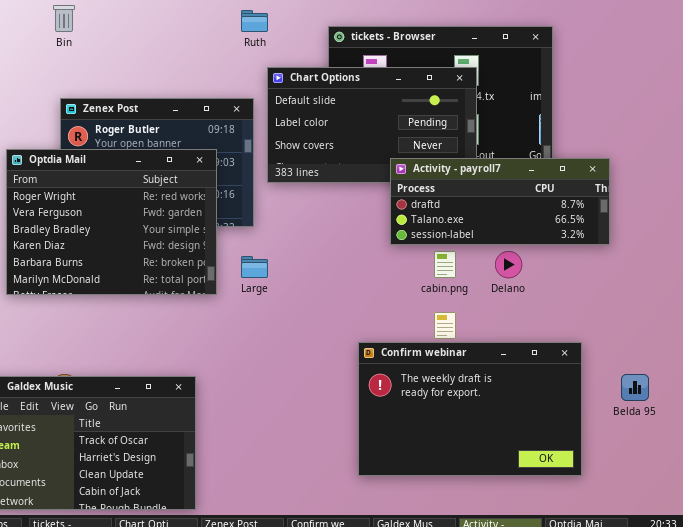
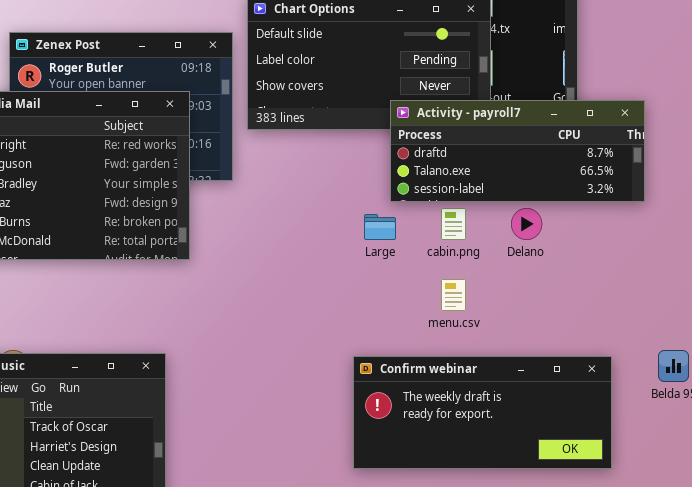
Large: [241,256,268,278] -> [364,214,396,240], moved
Confirm webinar: [358,342,582,476] -> [353,356,612,469], resized

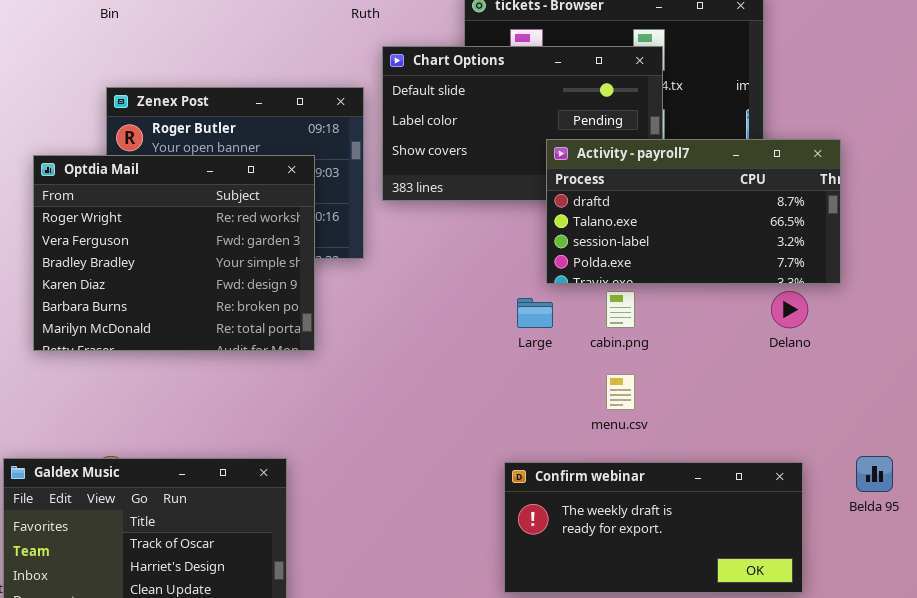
Activity - payroll7: [390,100,645,202] -> [546,139,841,284], resized
Delano: [511,208,542,240] -> [771,291,808,328], moved

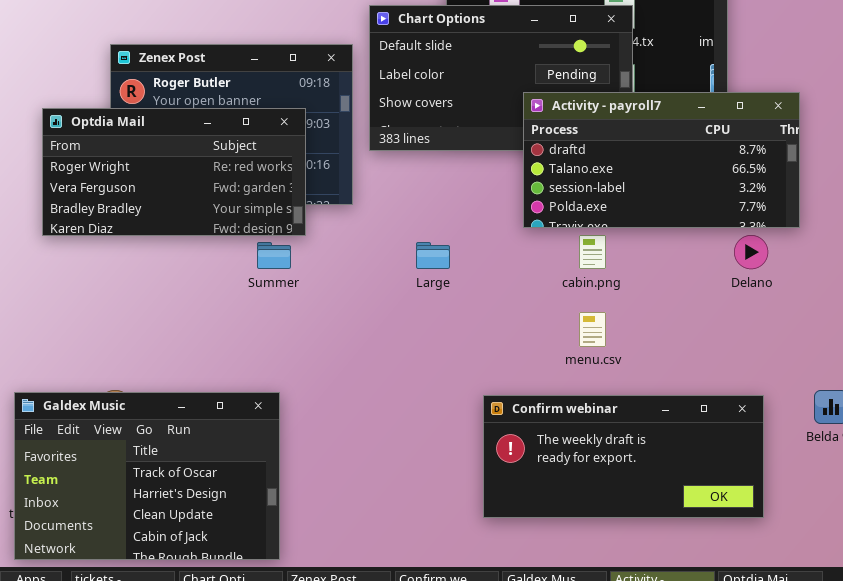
Optdia Mail: [33,155,315,351] -> [42,108,306,236], resized
Large: [517,298,553,328] -> [416,242,450,269], moved

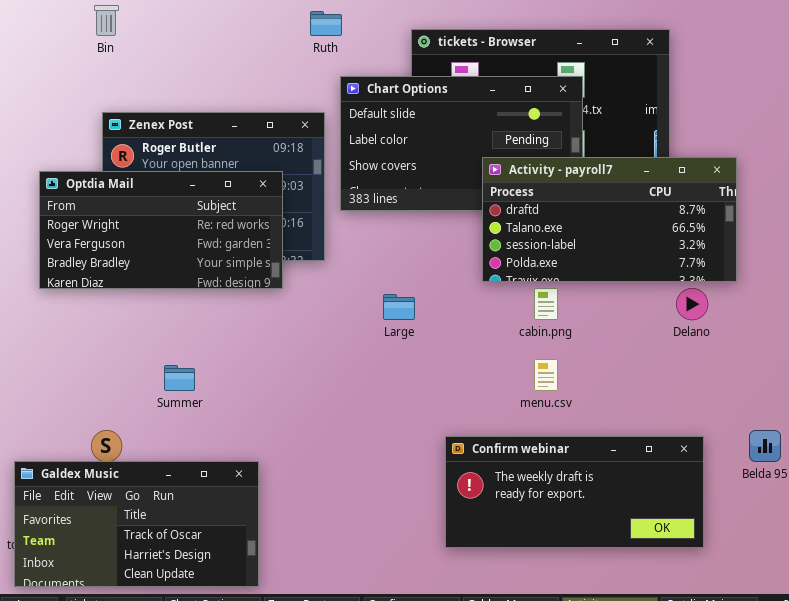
Summer: [257,242,291,269] -> [164,365,195,391], moved
Galdex Music: [14,392,280,560] -> [14,461,259,587], resized

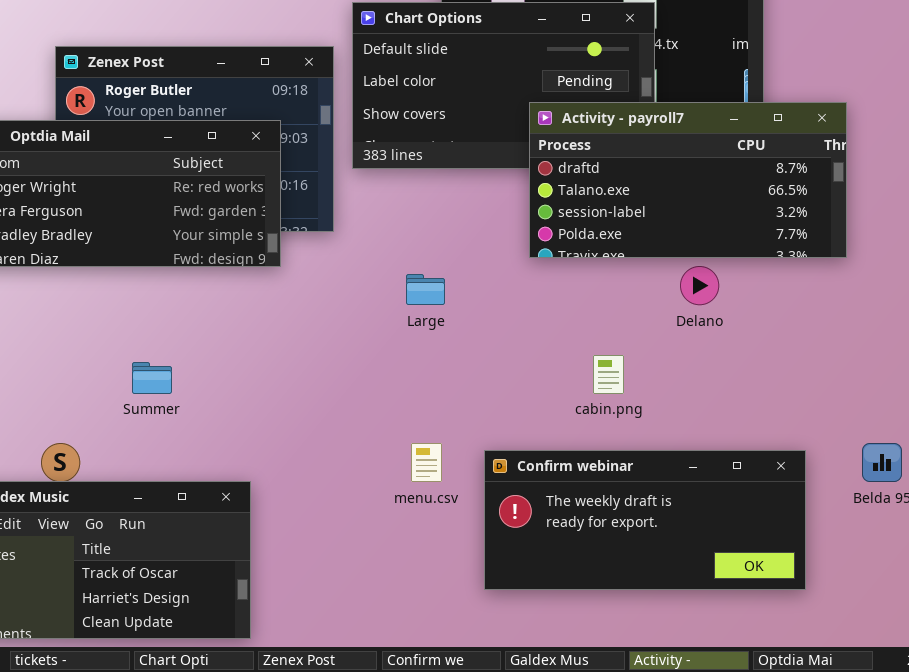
cabin.png: [534,288,558,320] -> [593,355,624,394], moved
Delano: [676,288,708,320] -> [680,266,719,305], moved
menu.csv: [534,359,558,391] -> [411,443,442,482], moved

